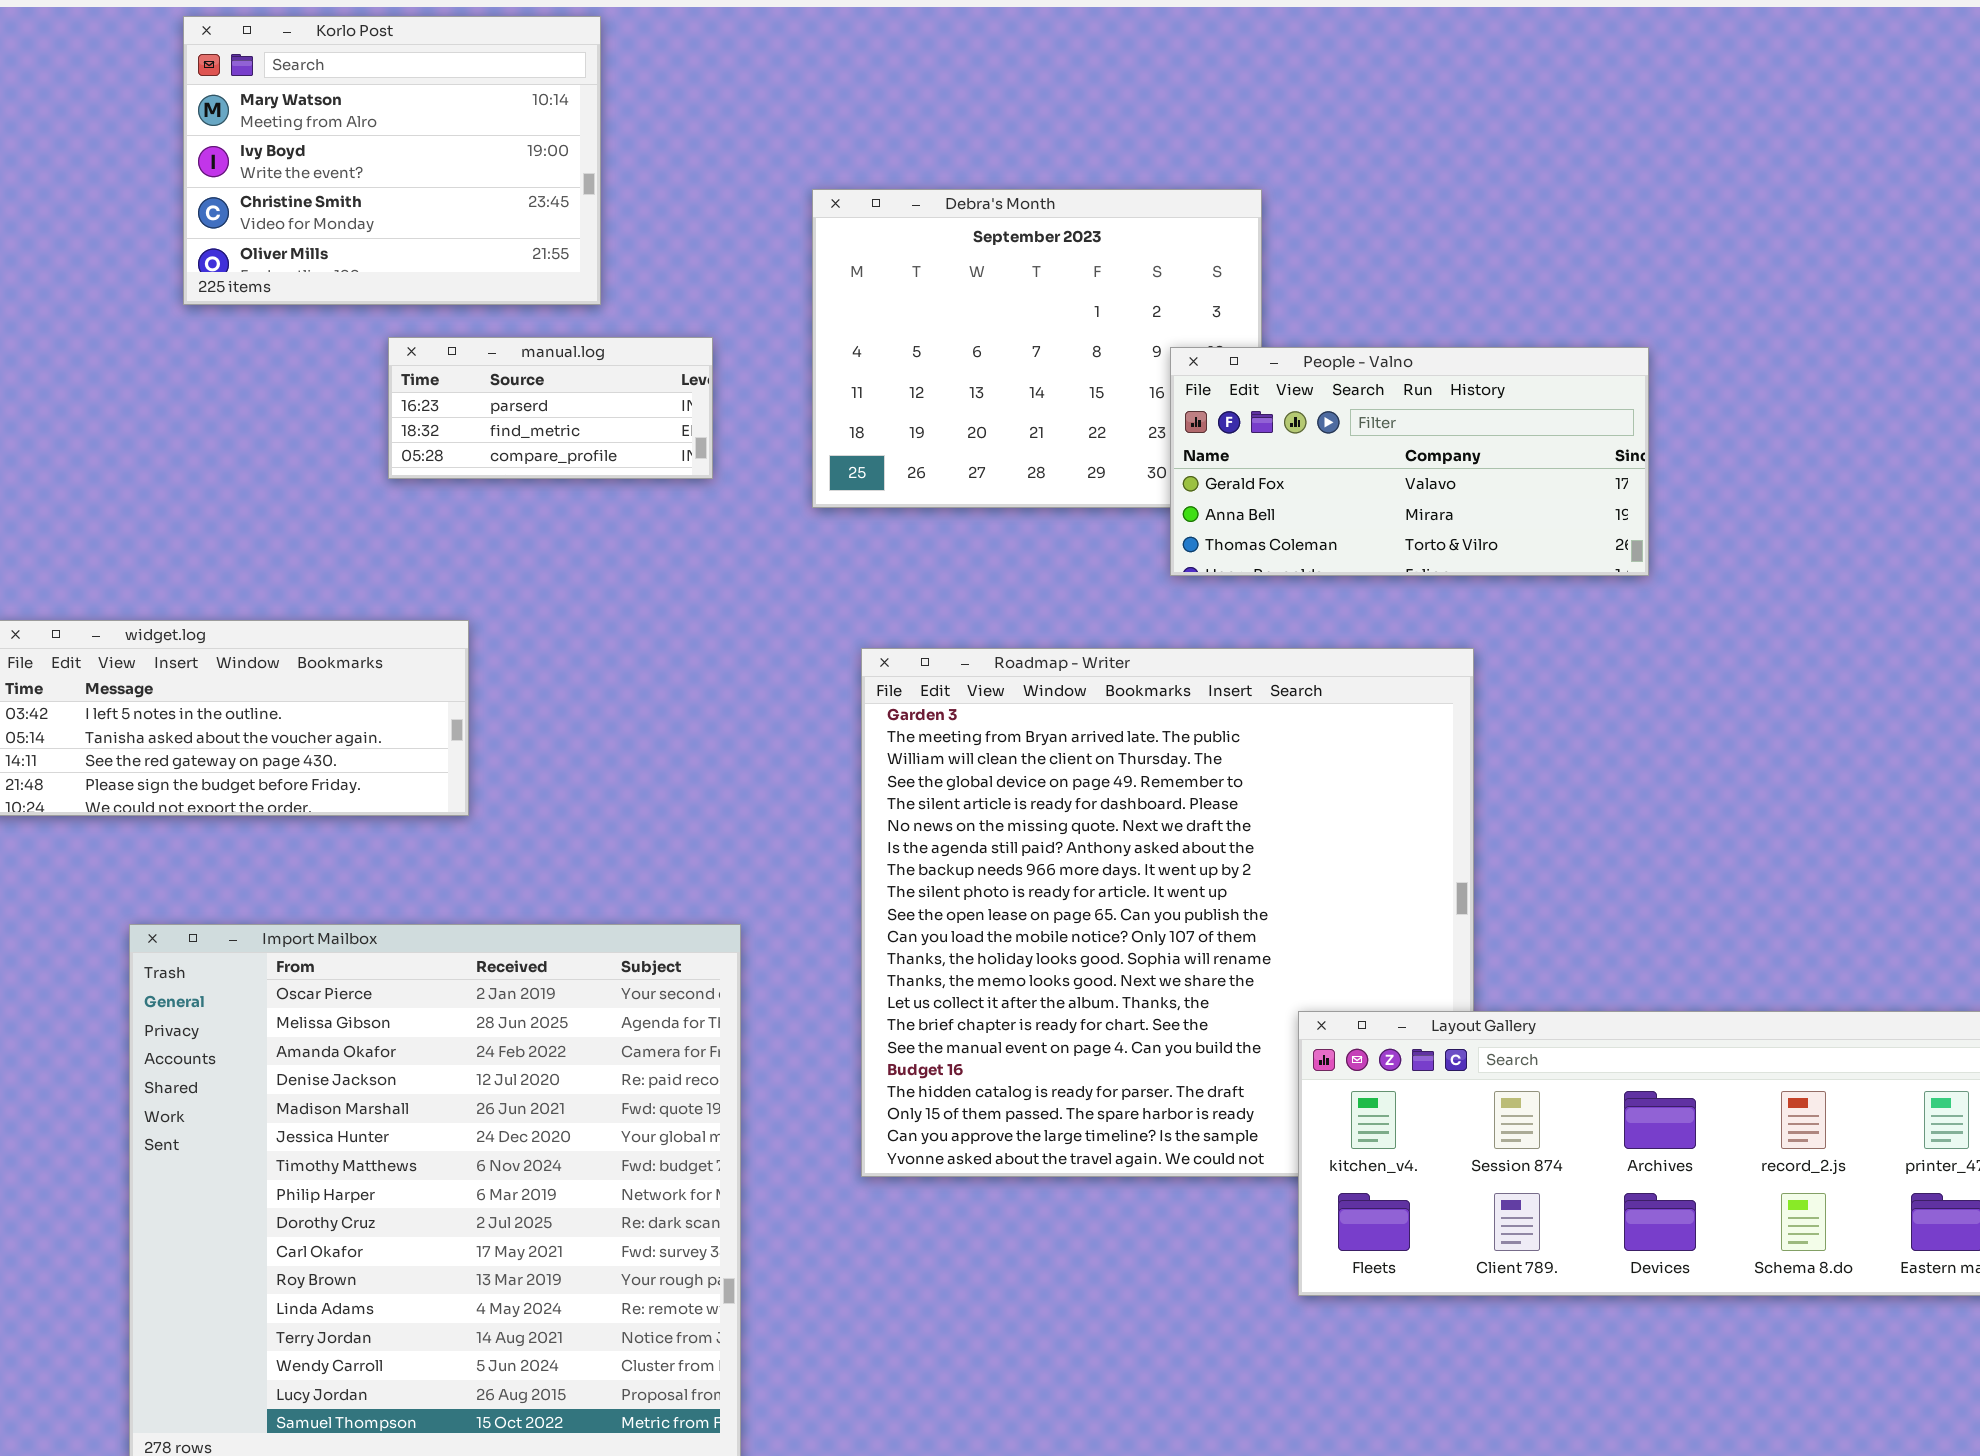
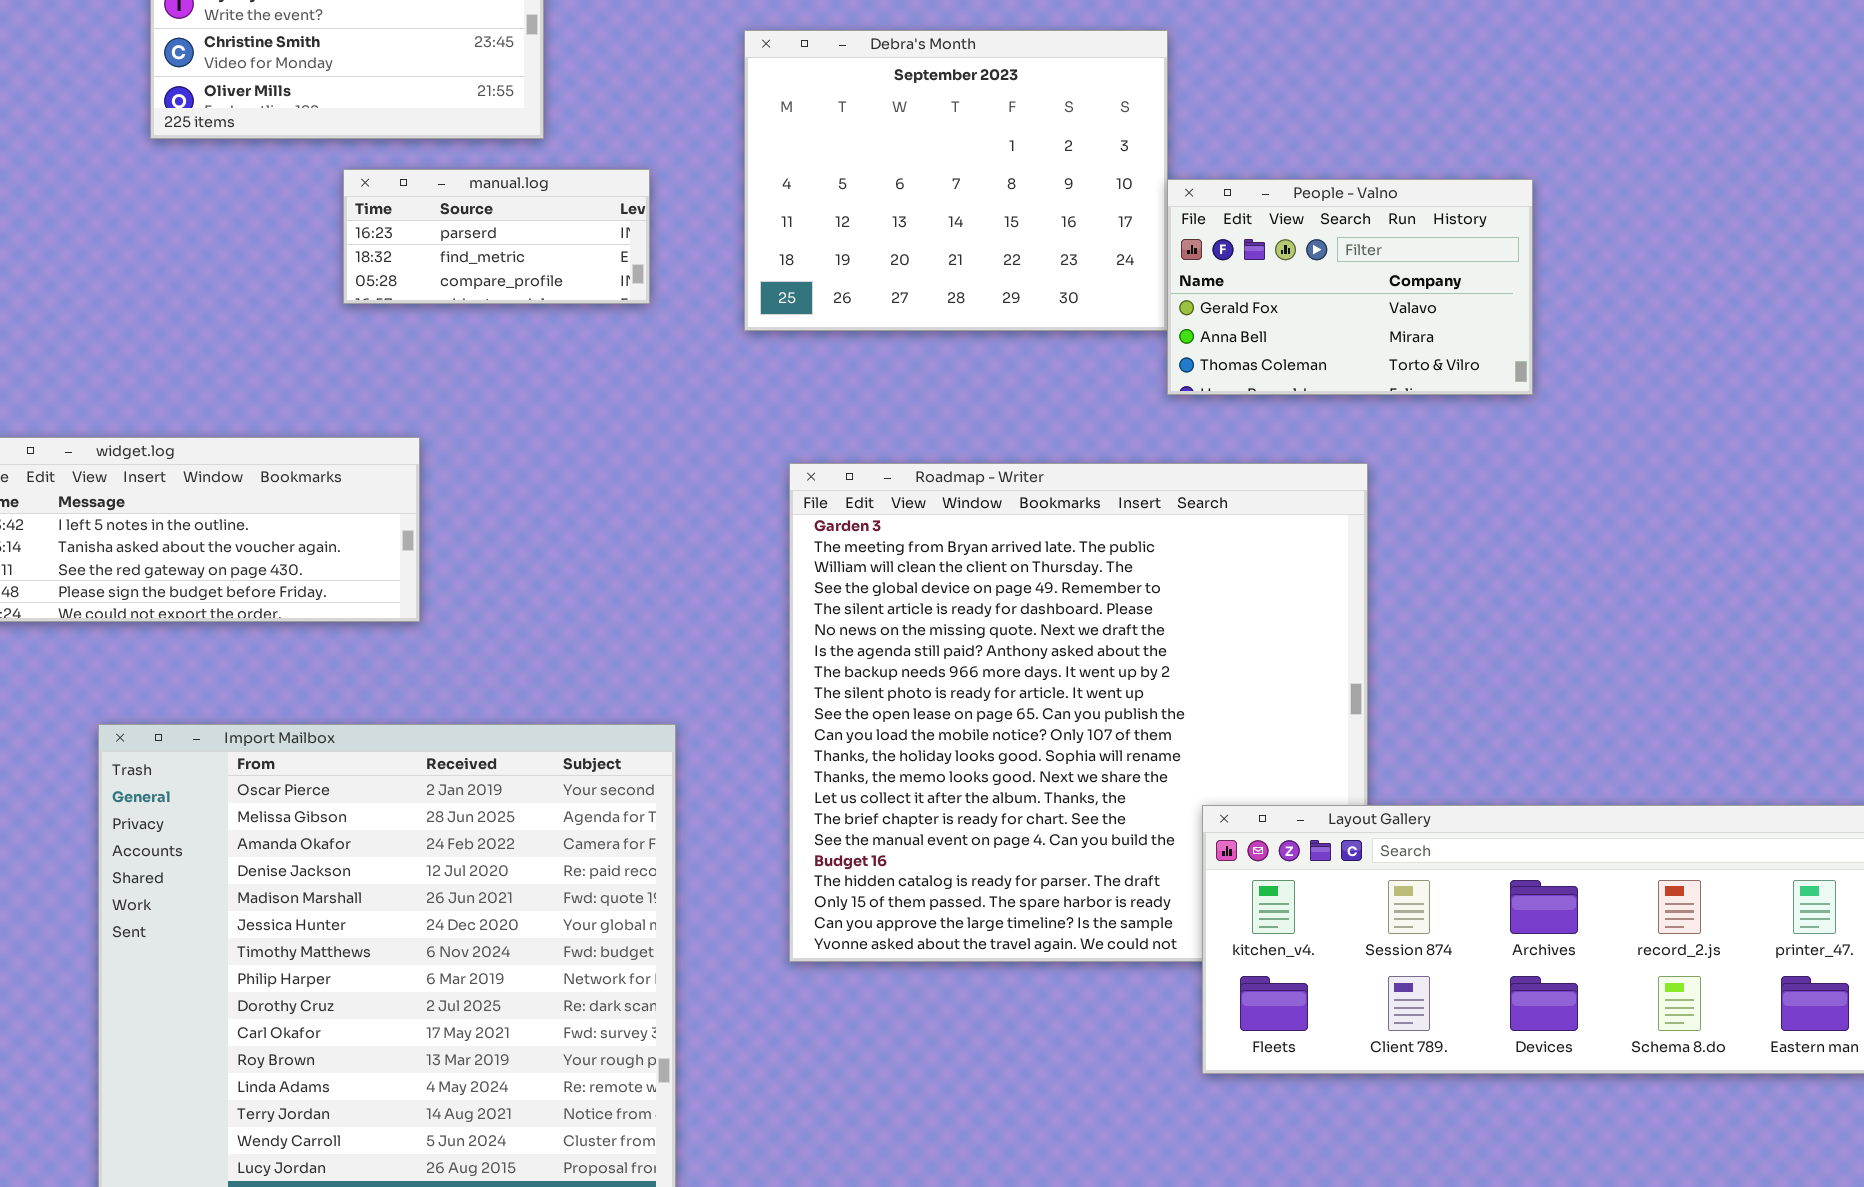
People - Valno: [1170,347,1649,576] -> [1167,179,1533,395], resized

